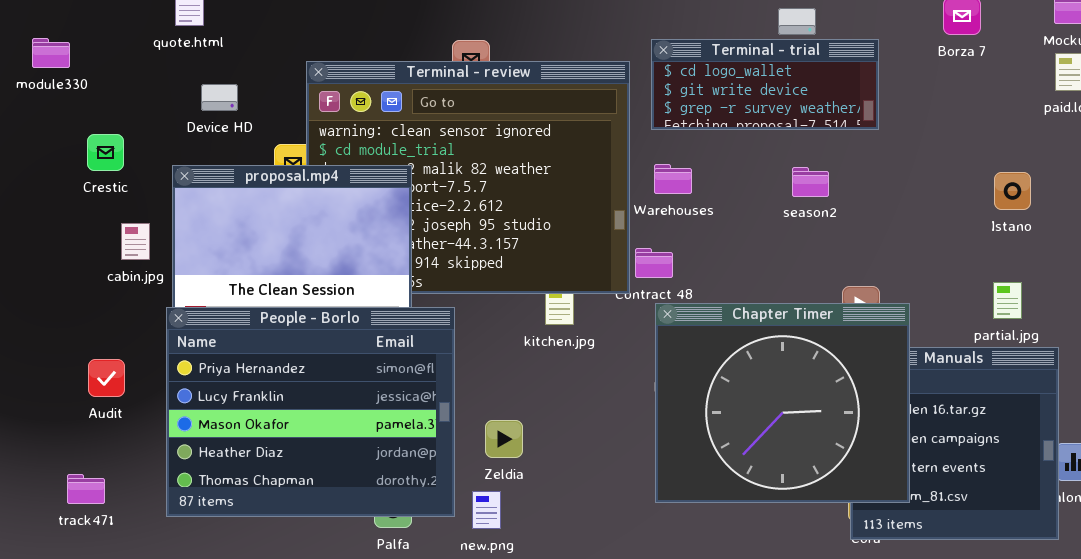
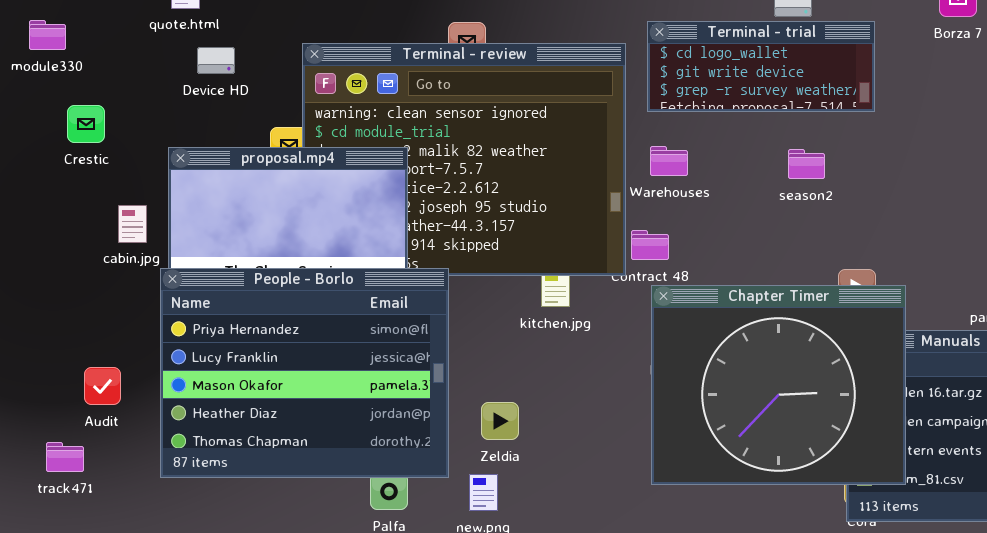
Device HD: [201,84,238,111] -> [197,47,235,74], moved
Crestic: [87,134,124,171] -> [67,105,105,143], moved
People - Borlo: [166,307,455,517] -> [160,268,449,478], moved
Audit: [88,359,125,397] -> [84,367,121,405], moved
track471: [67,474,105,504] -> [46,442,84,472], moved

